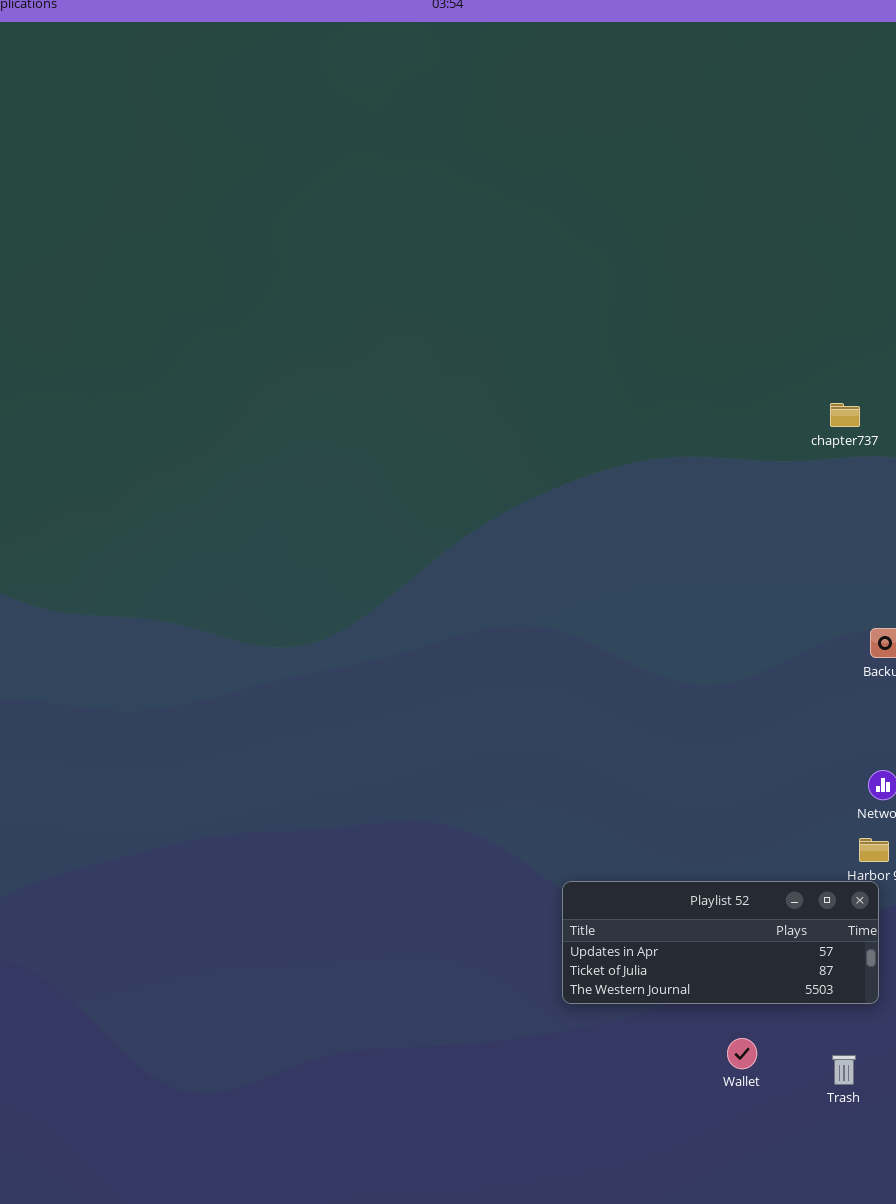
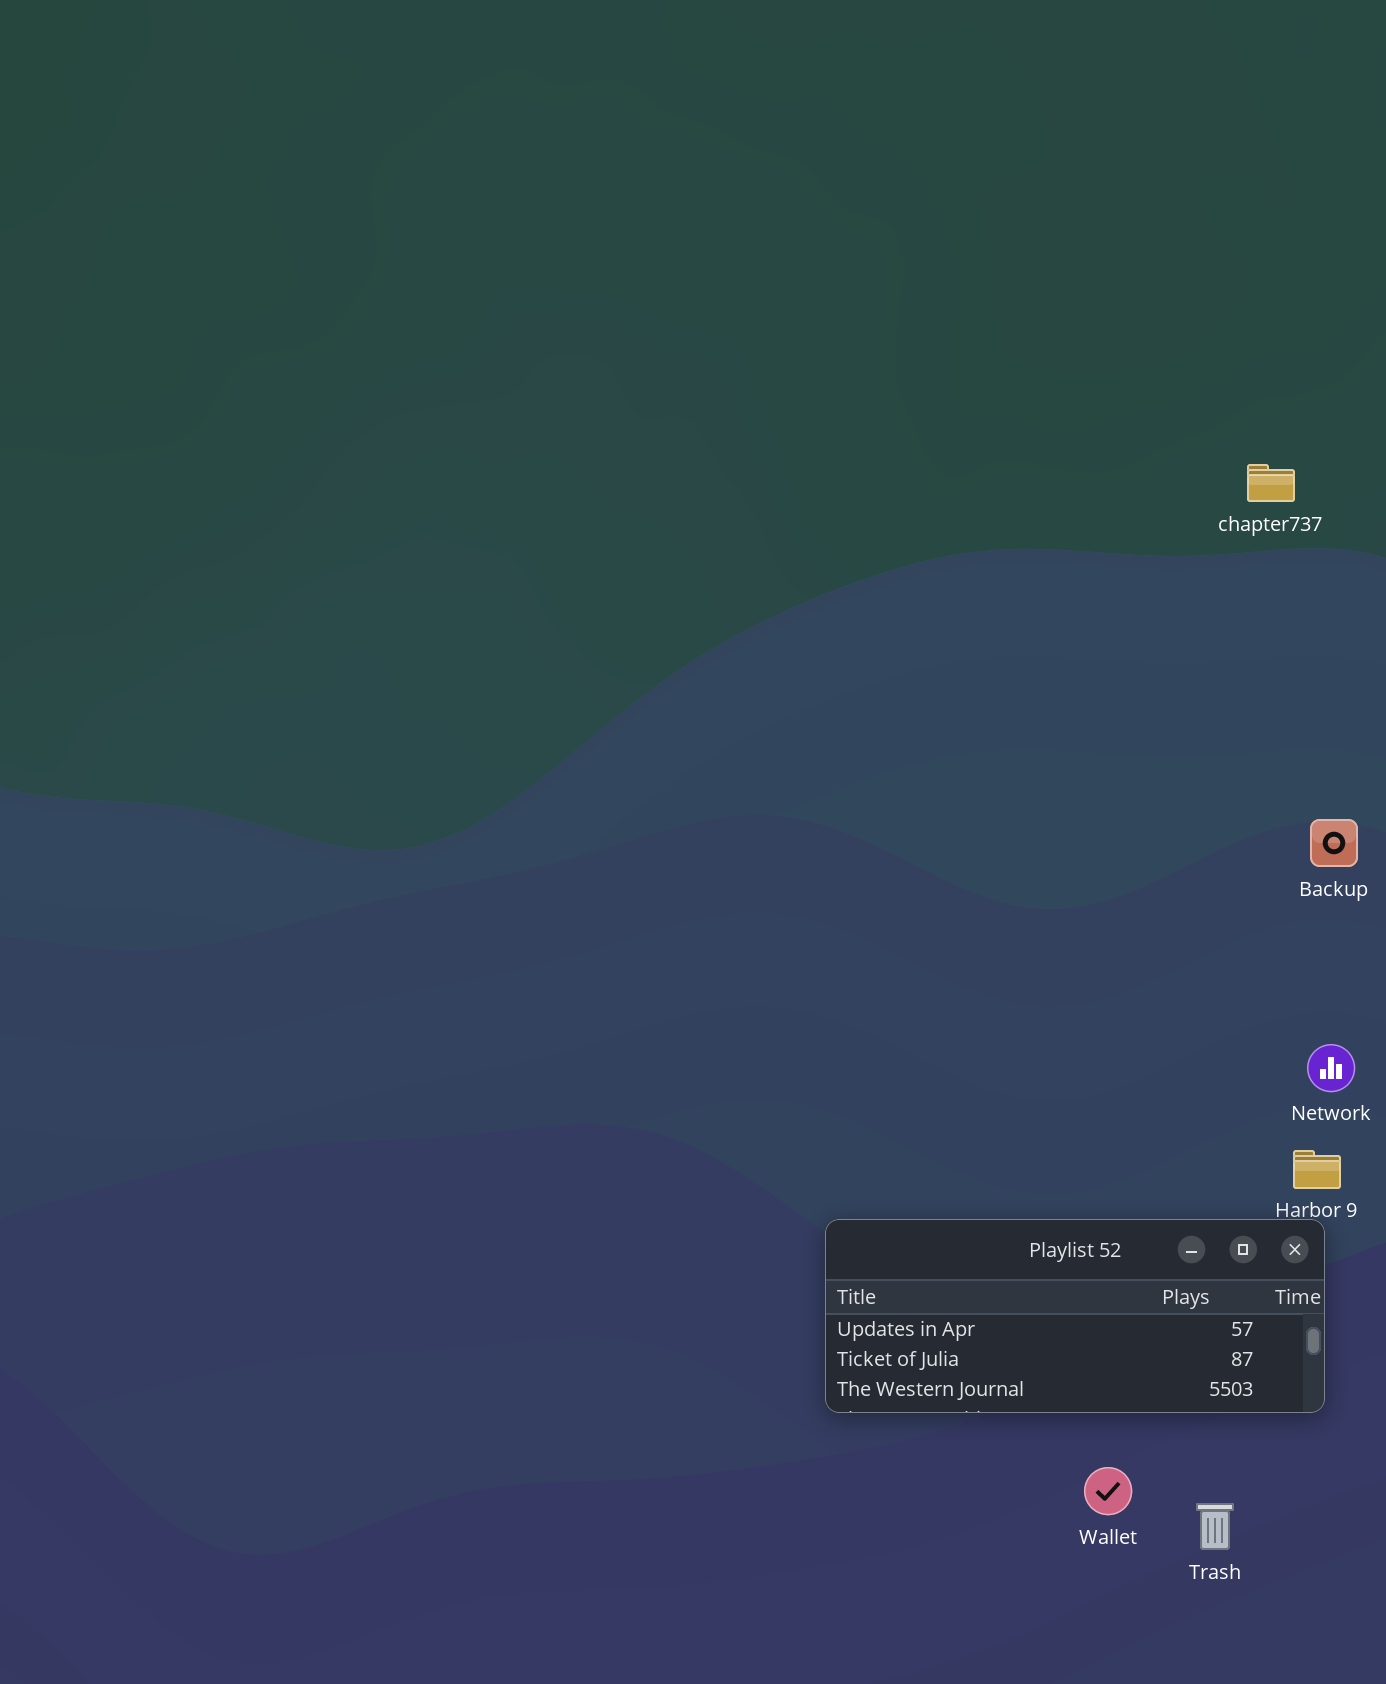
Trash: [832,1055,856,1085] -> [1196,1503,1234,1550], moved

